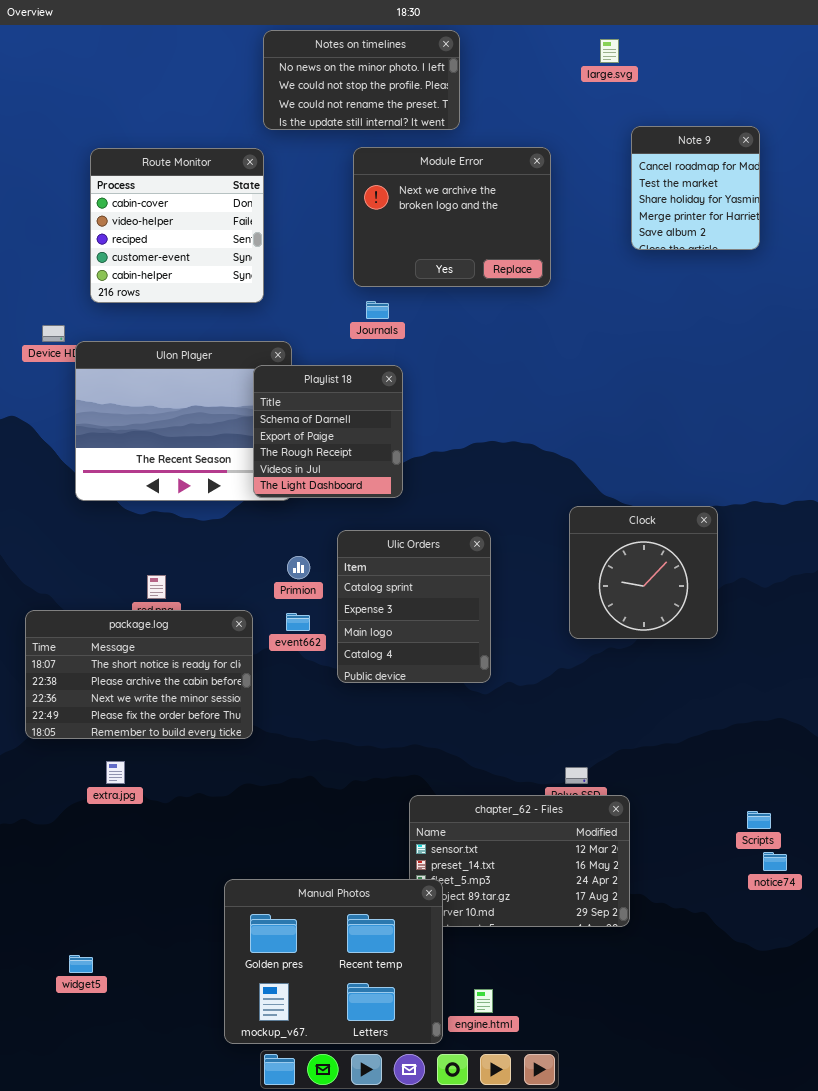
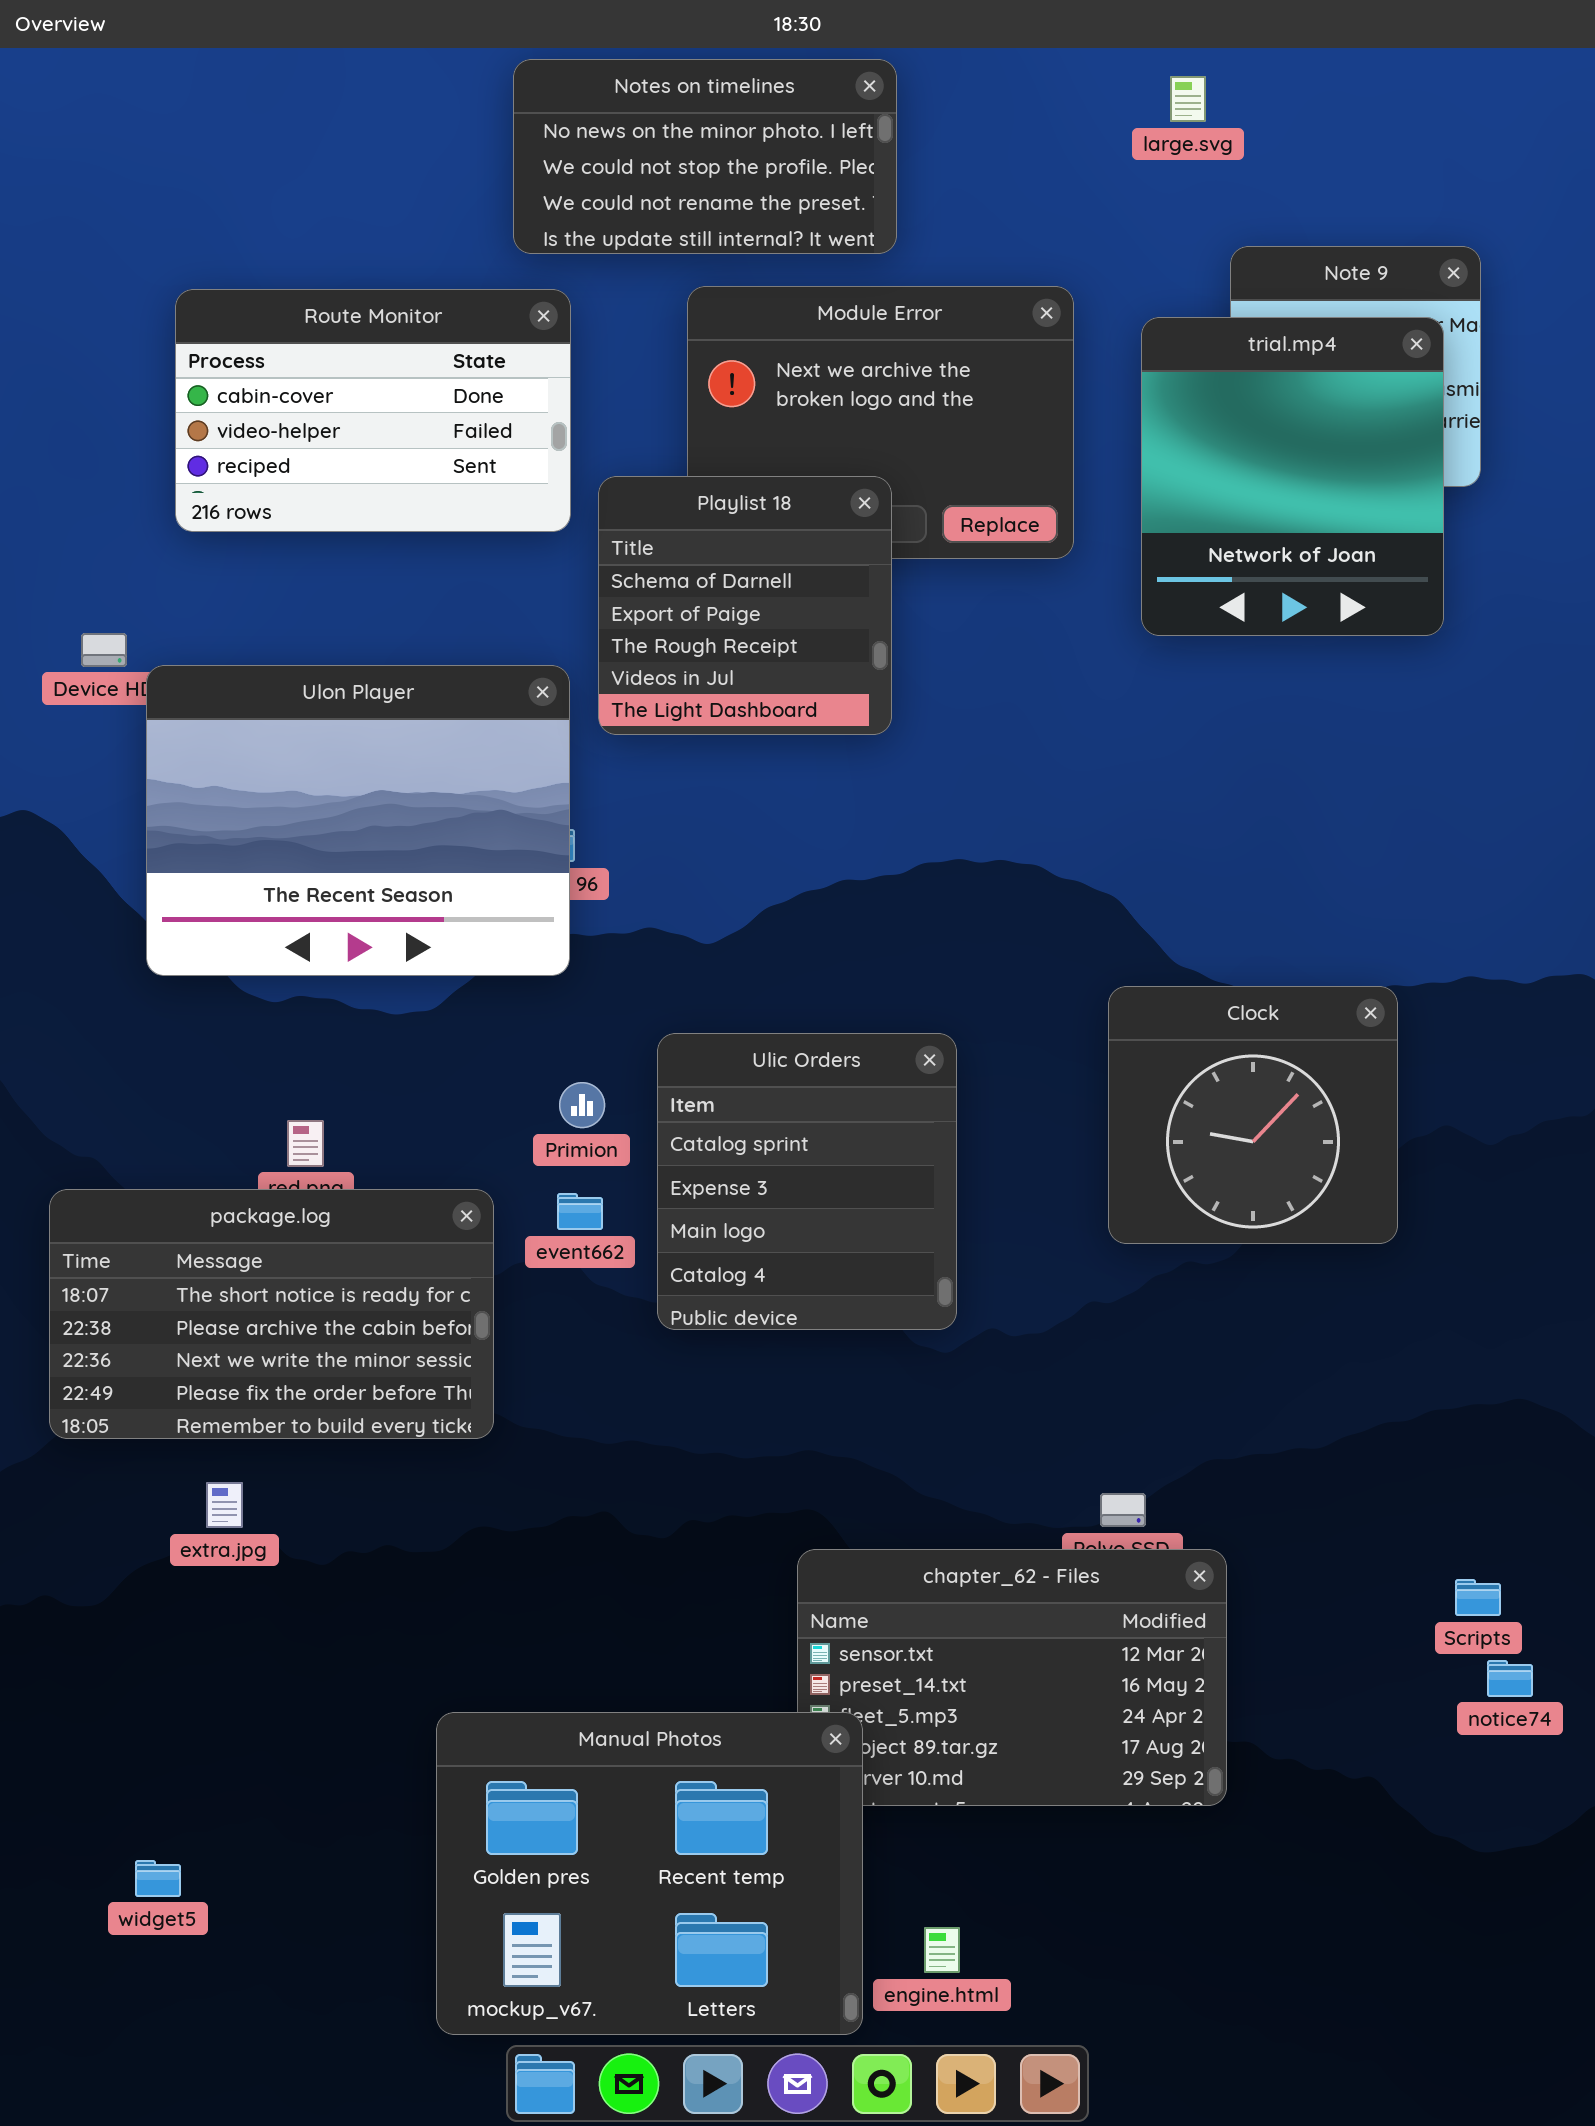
Route Monitor: [90,148,264,303] -> [175,289,571,532], resized
trial.mp4: none -> [1141,317,1444,636], opened
Playlist 18: [253,365,403,498] -> [598,476,892,735], moved

